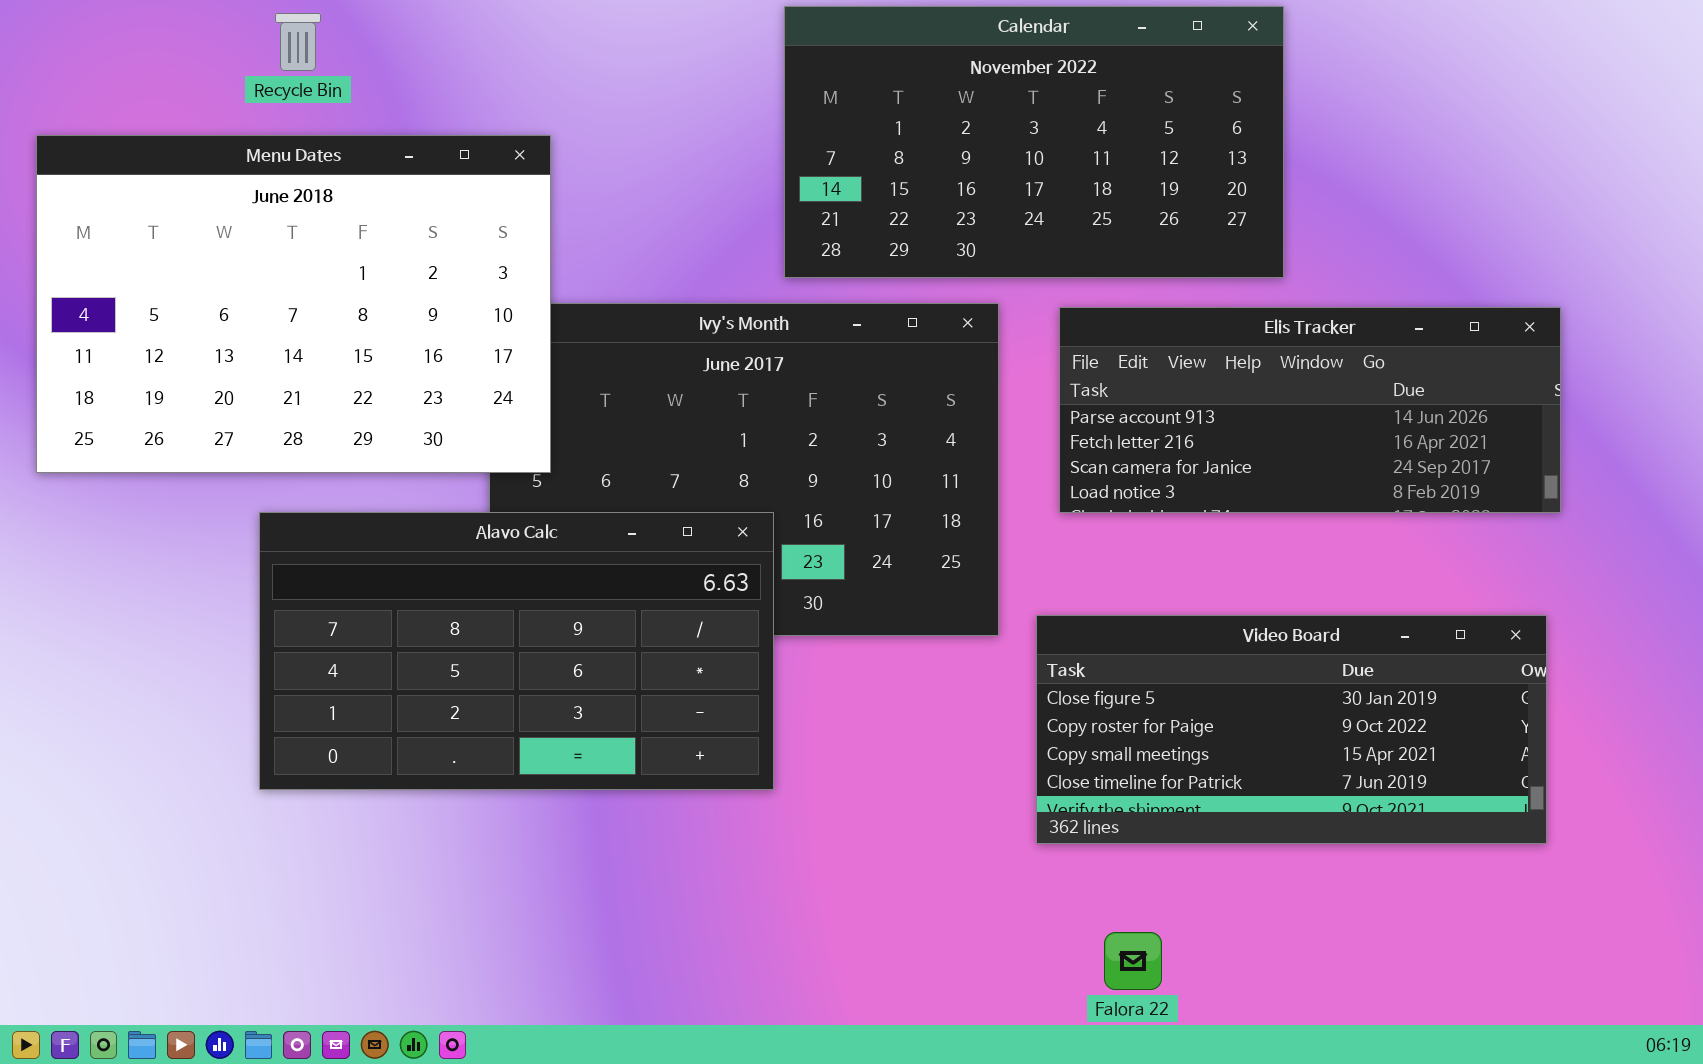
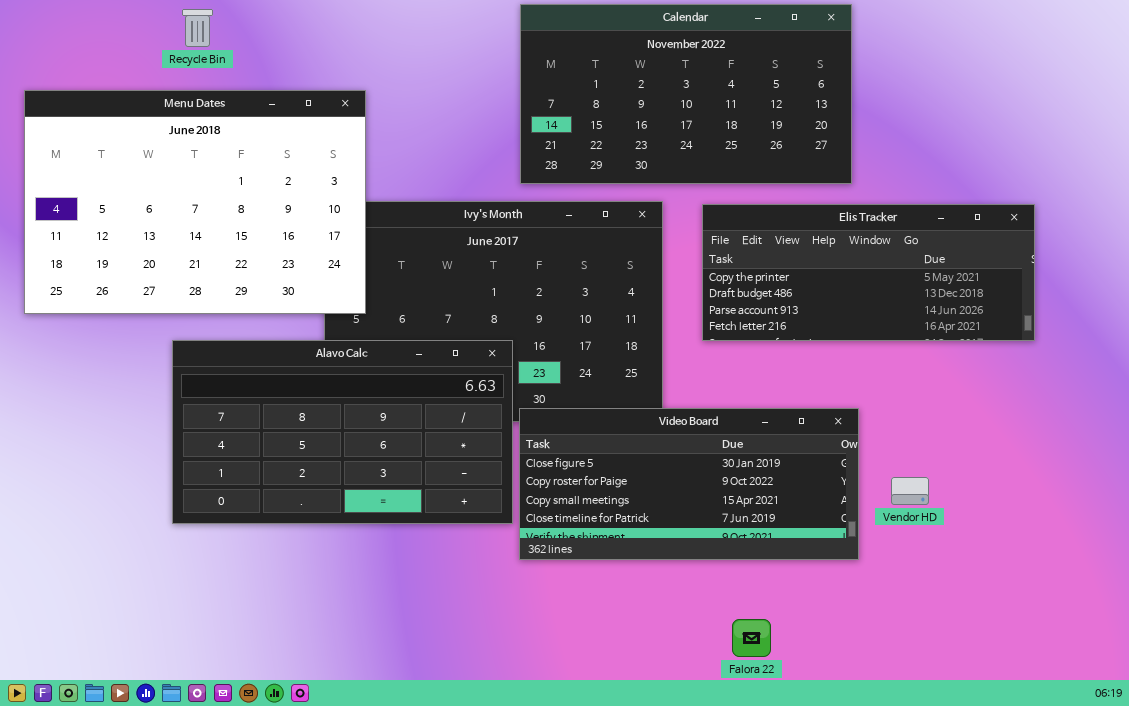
Elis Tracker: [1059,307,1561,513] -> [702,204,1035,341], scrolled up 2 rows
Video Board: [1036,615,1547,844] -> [519,408,859,560], moved

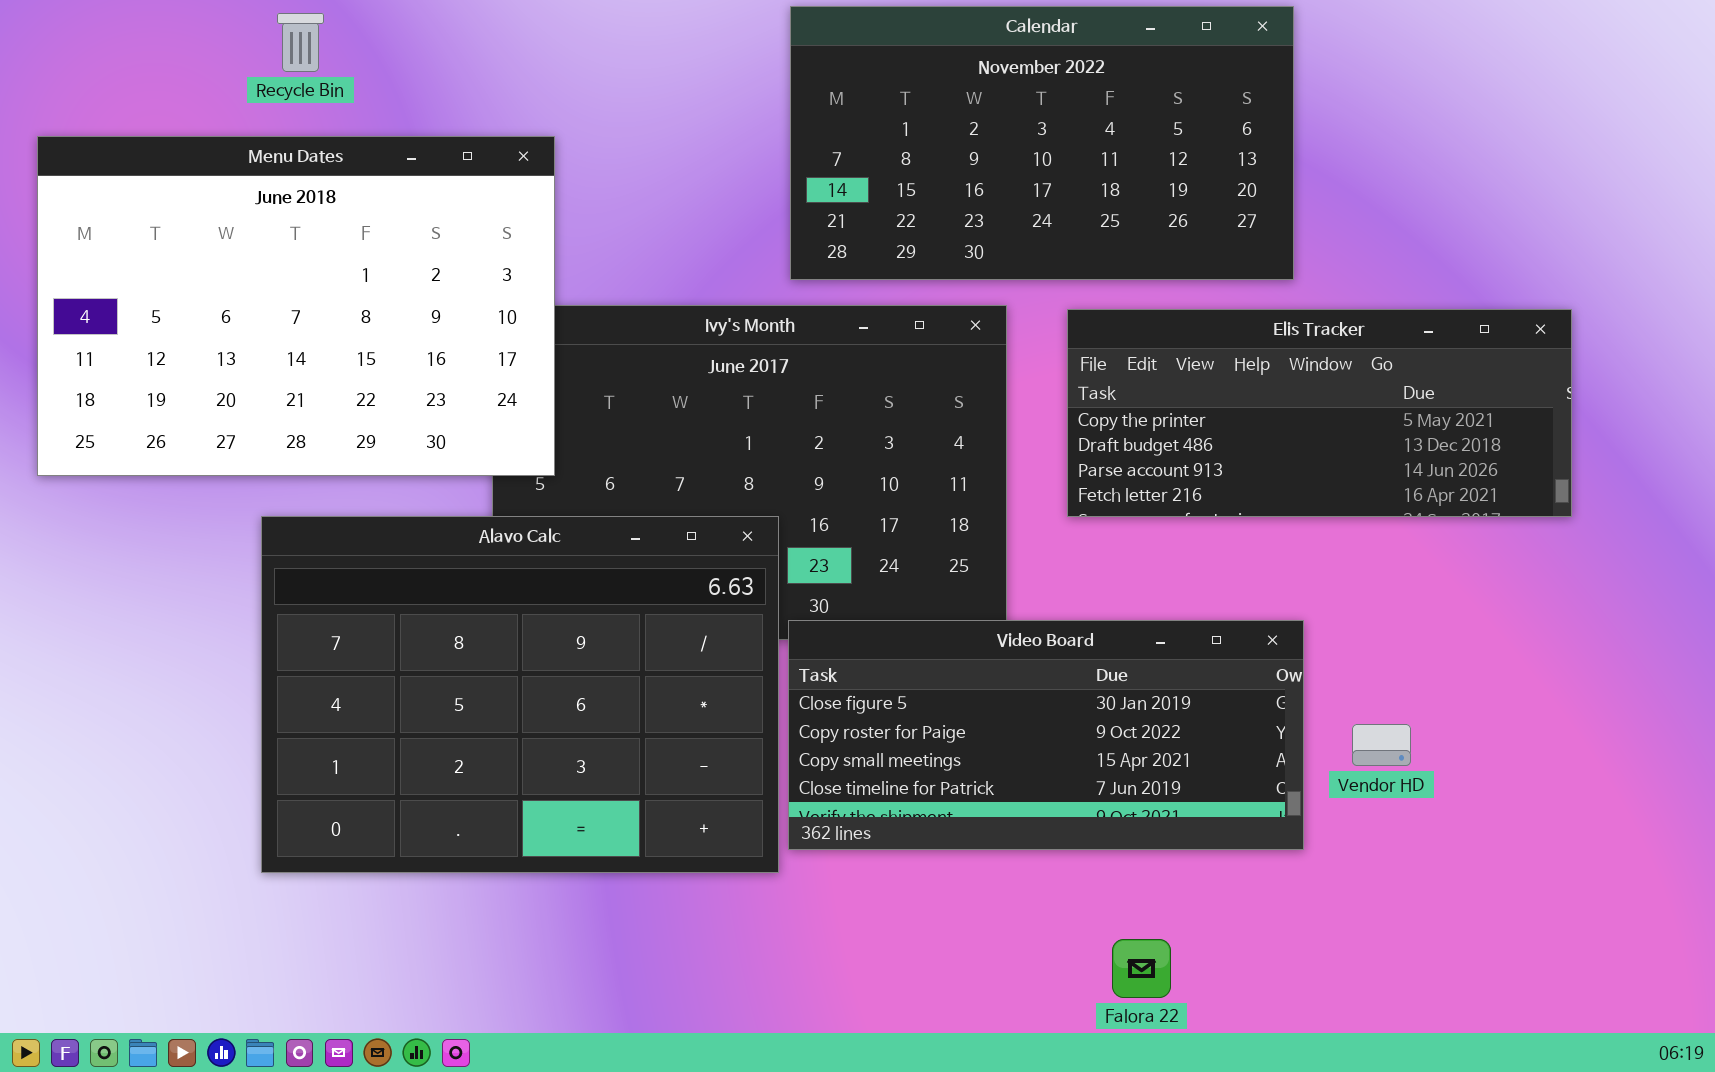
Alavo Calc: [172,340,513,524] -> [261,516,779,873], resized

